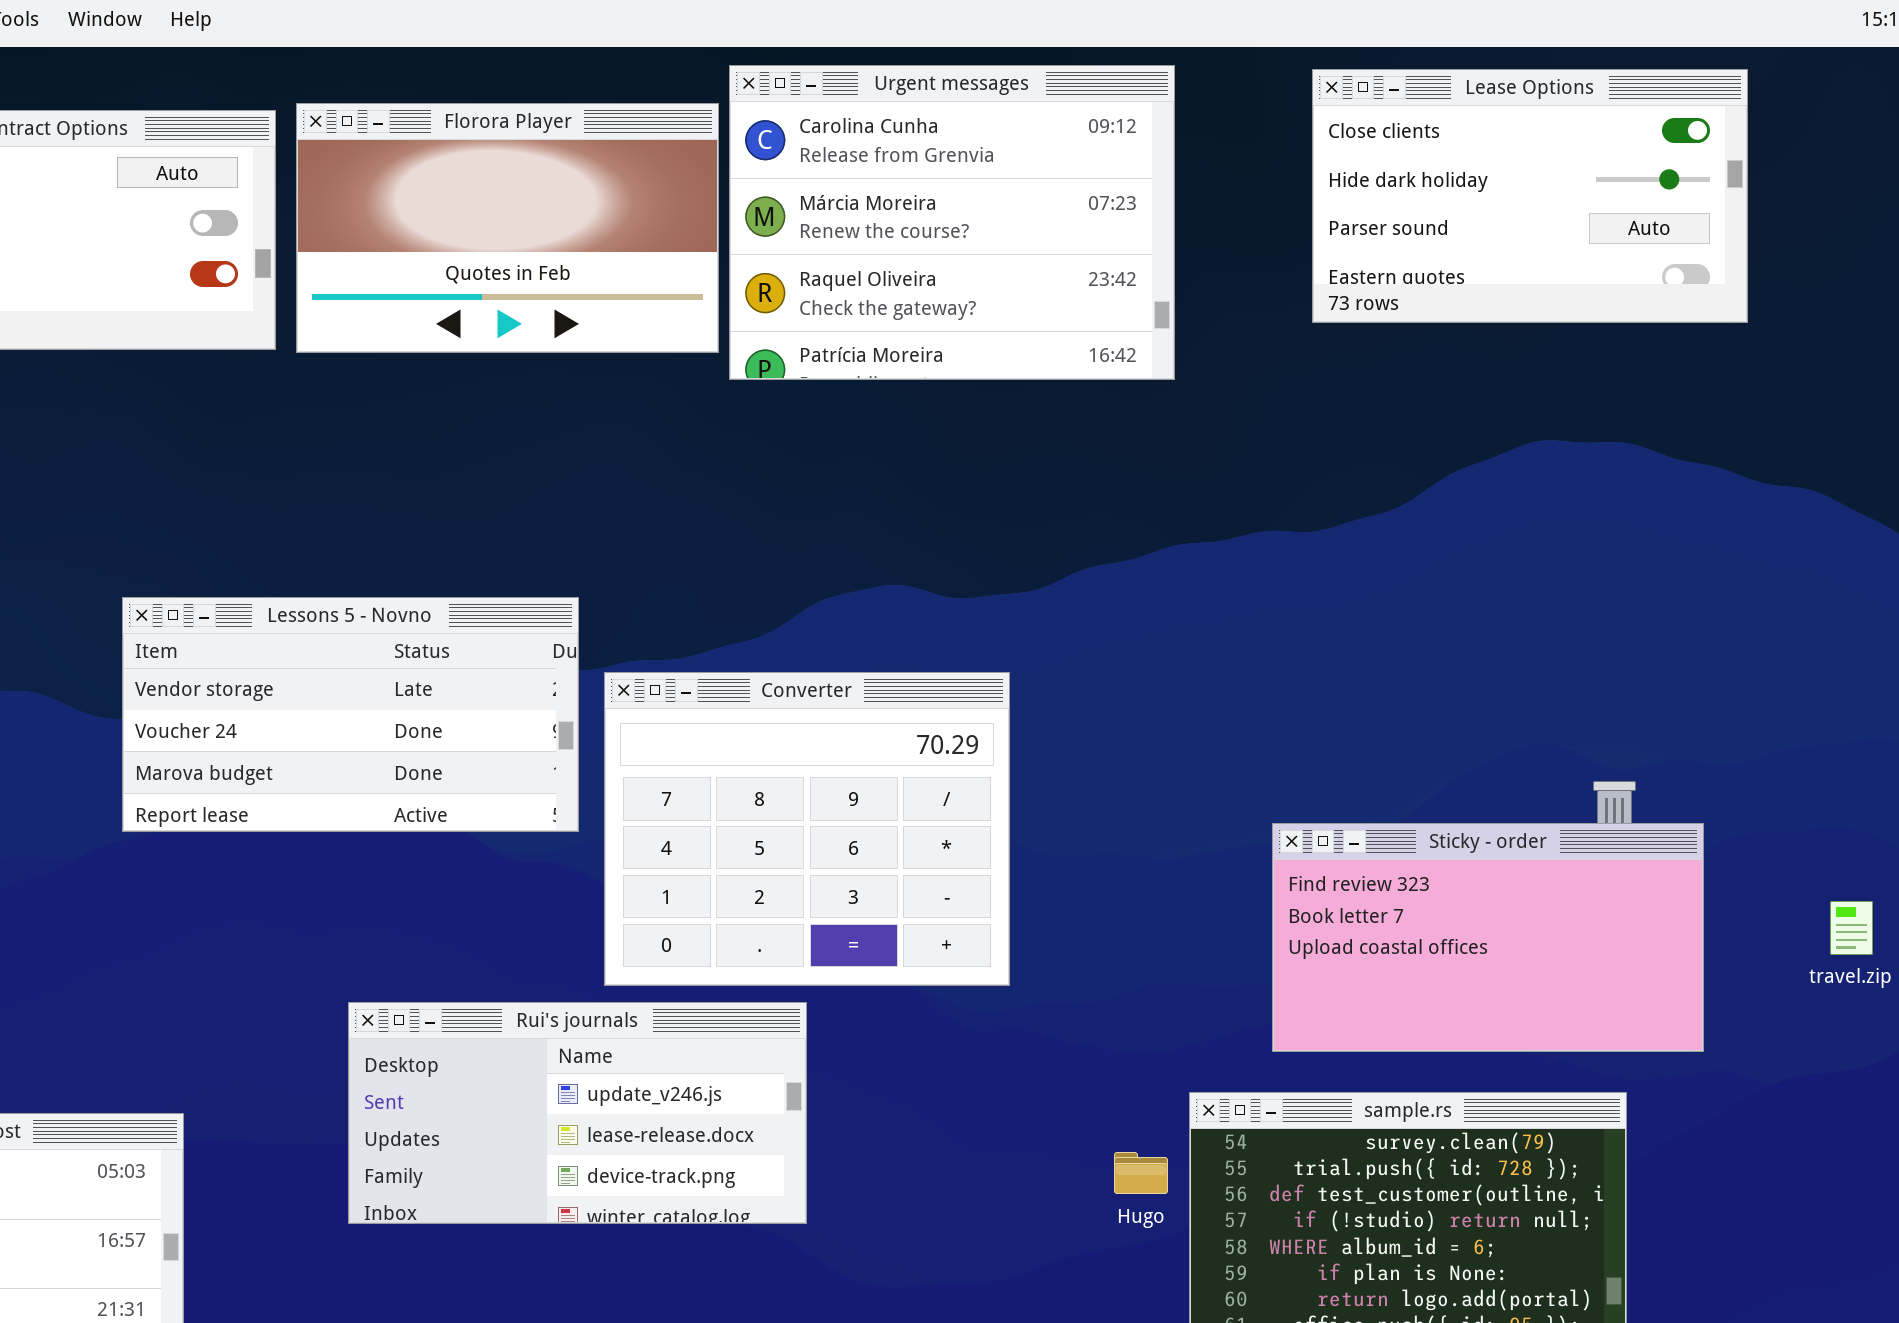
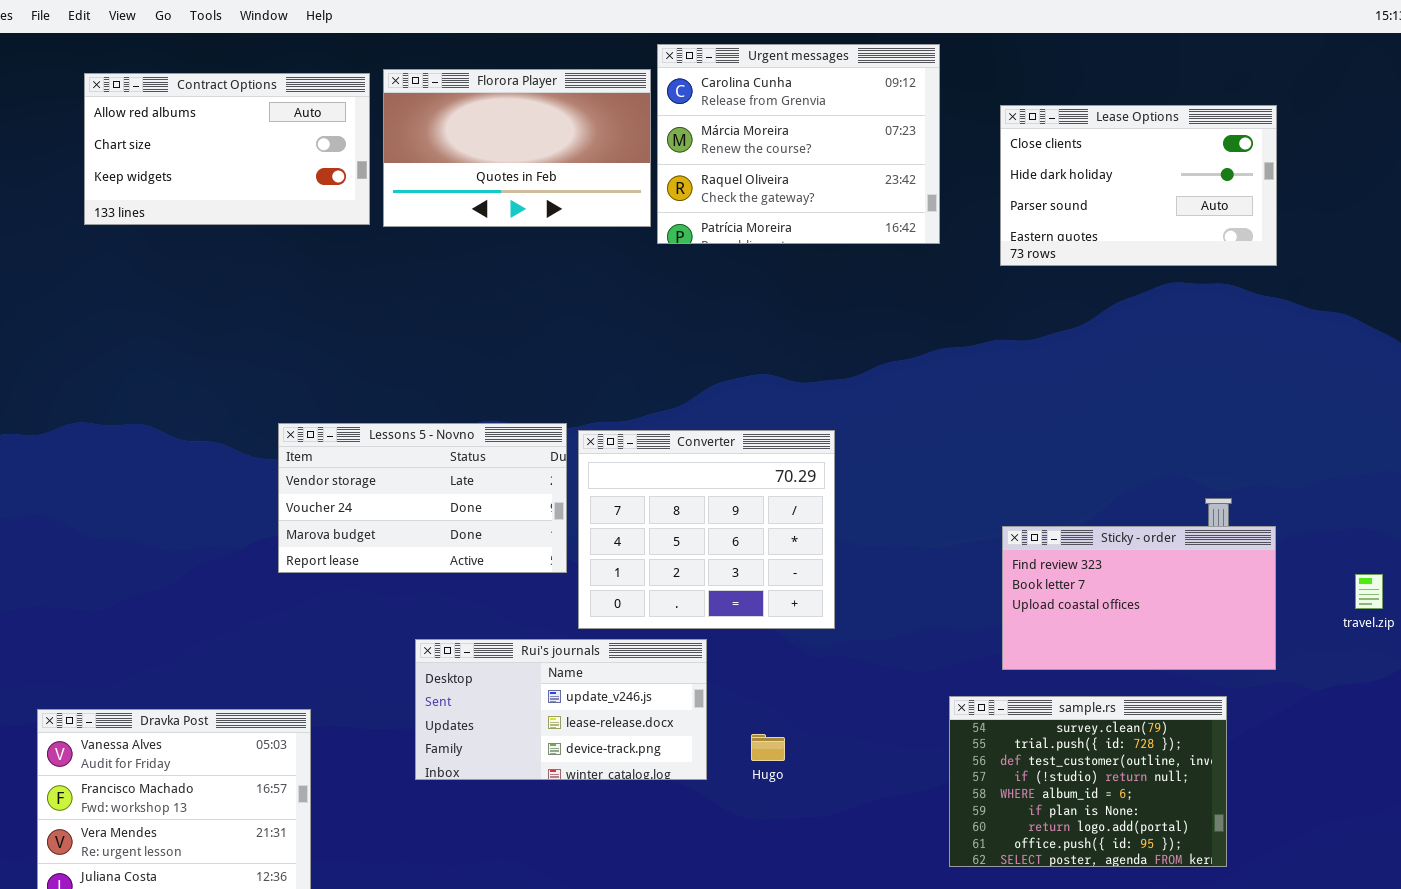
Lease Options: [1312,69,1748,323] -> [1000,105,1277,266], moved
Lessons 5 - Novno: [122,597,579,832] -> [278,423,567,573], moved
Hugo: [1114,1152,1168,1194] -> [751,734,785,761], moved

